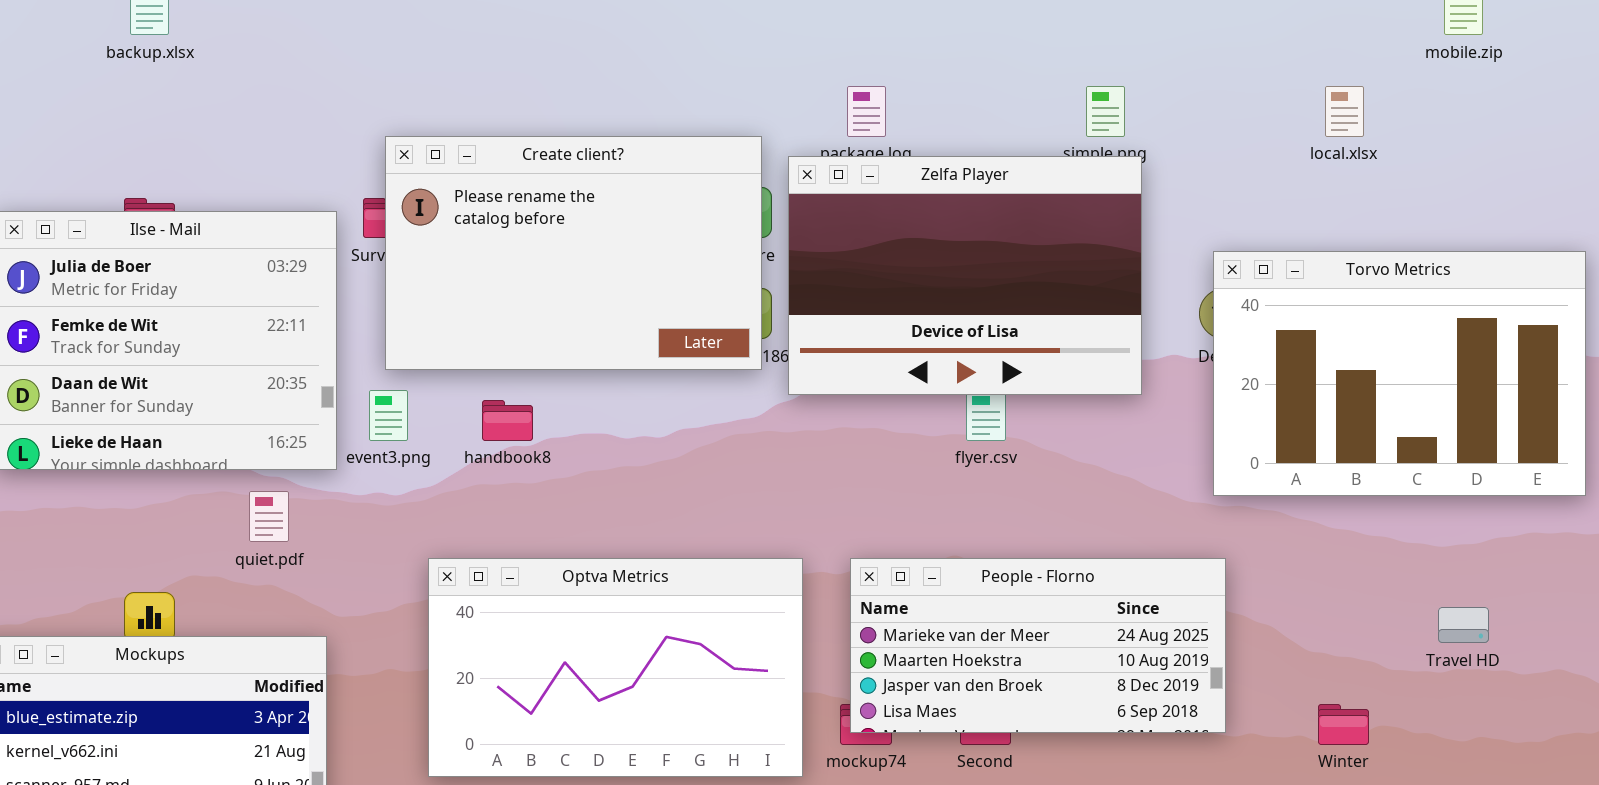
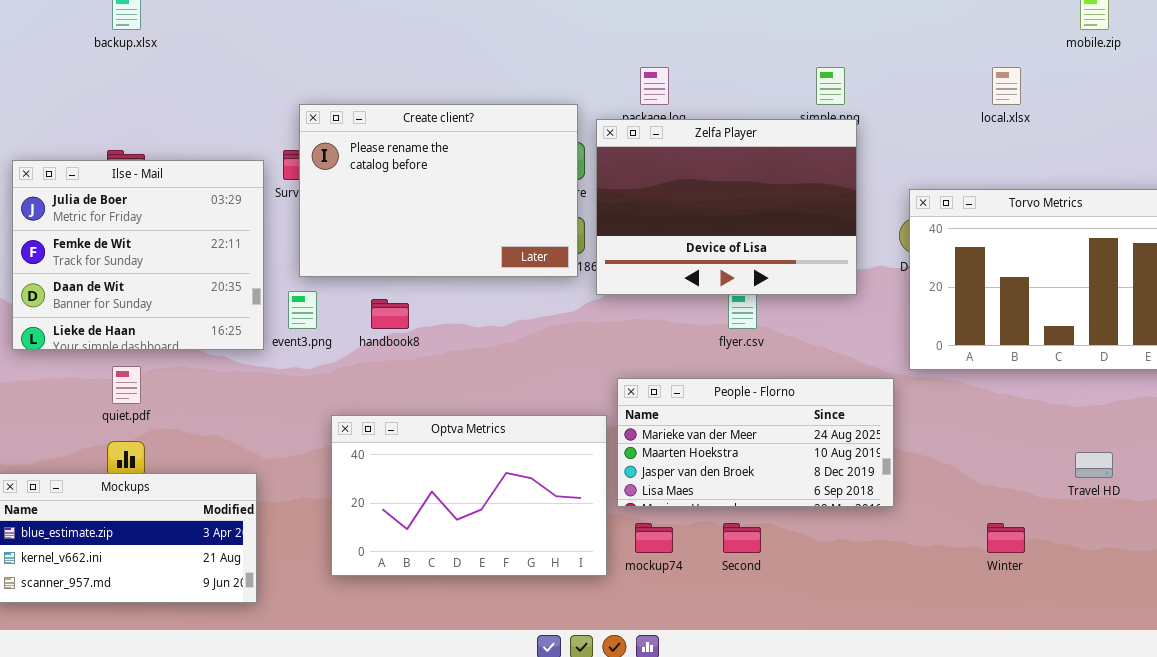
quiet.pdf: [249,491,289,542] -> [112,366,141,404], moved
People - Florno: [850,558,1226,733] -> [617,378,894,507], moved

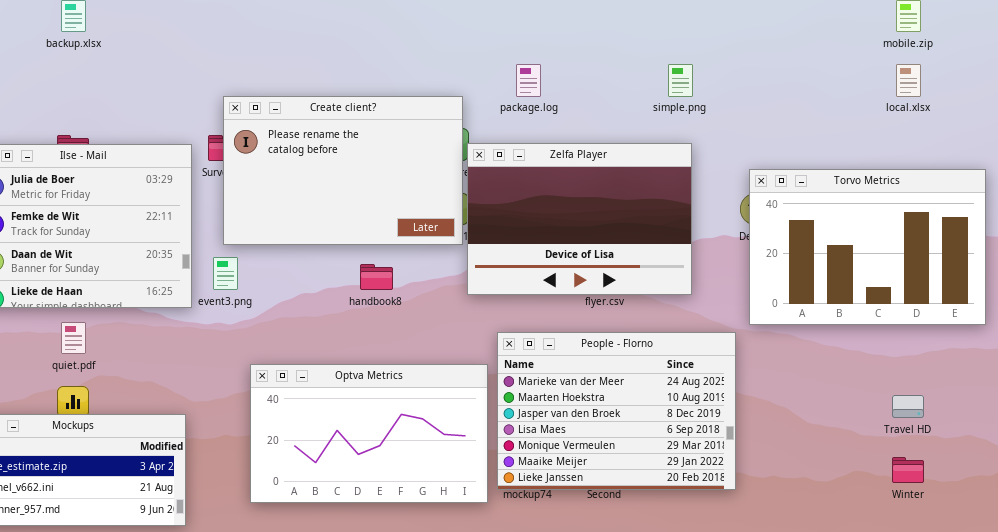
local.xlsx: [992,67,1021,105] -> [896,64,921,97], moved
Zelfa Player: [596,119,857,295] -> [467,143,692,295], moved
handbook8: [371,299,409,329] -> [360,264,393,290], moved
People - Florno: [617,378,894,507] -> [497,332,736,490], resized
Winter: [987,523,1025,553] -> [892,457,924,483], moved

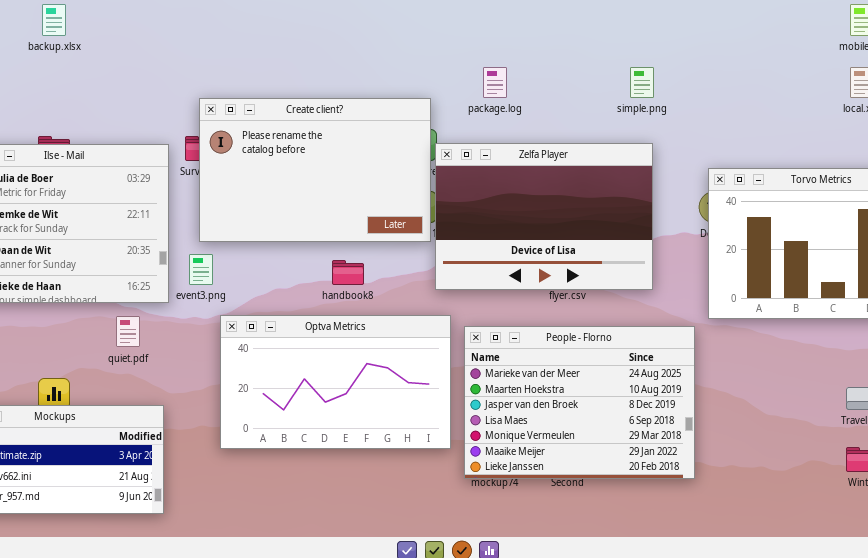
quiet.pdf: [61,322,86,354] -> [116,316,140,347], moved
Optva Metrics: [250,364,488,503] -> [220,315,451,449], moved

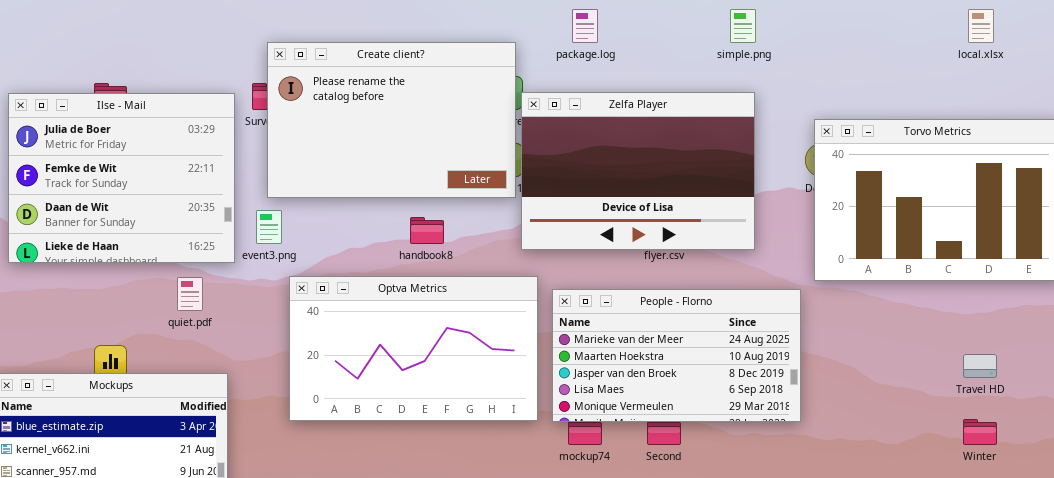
People - Florno: [464,326,695,479] -> [552,289,801,422], resized

